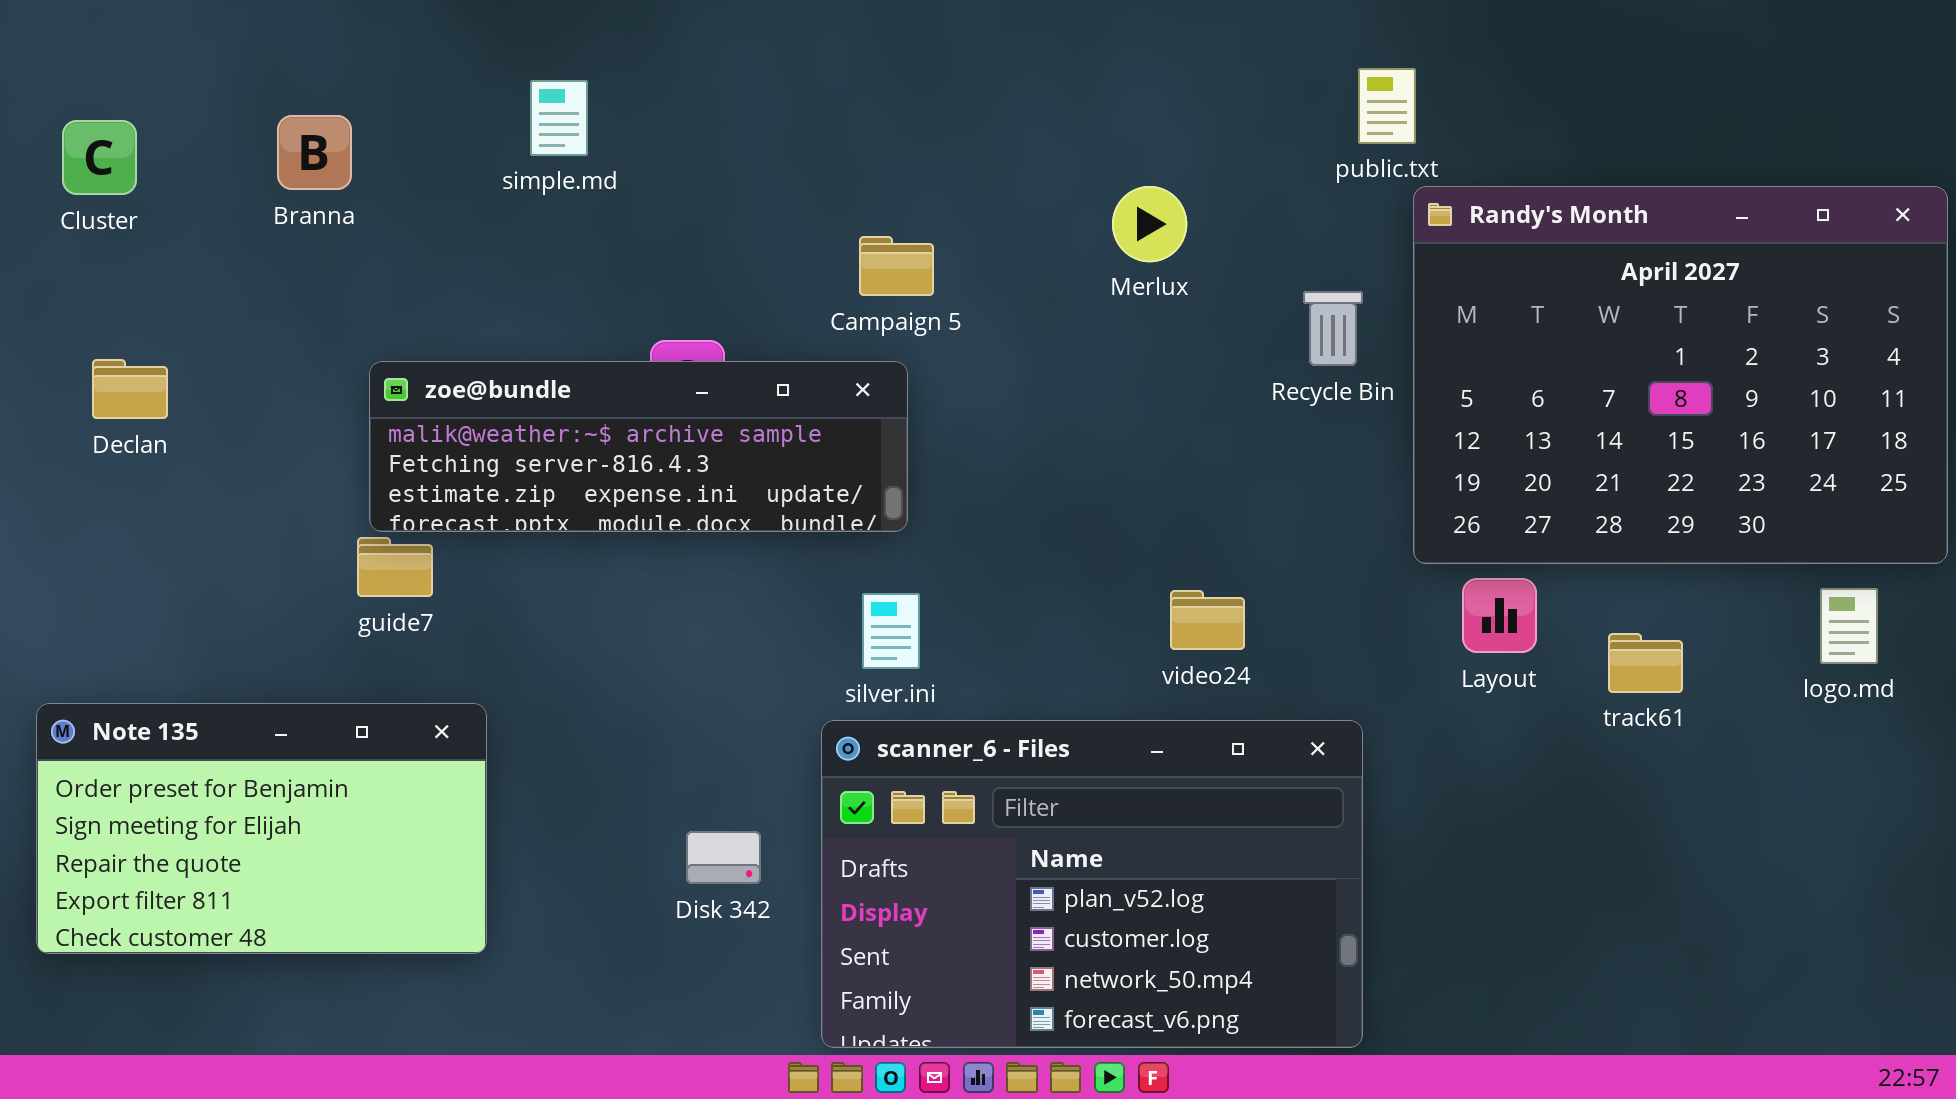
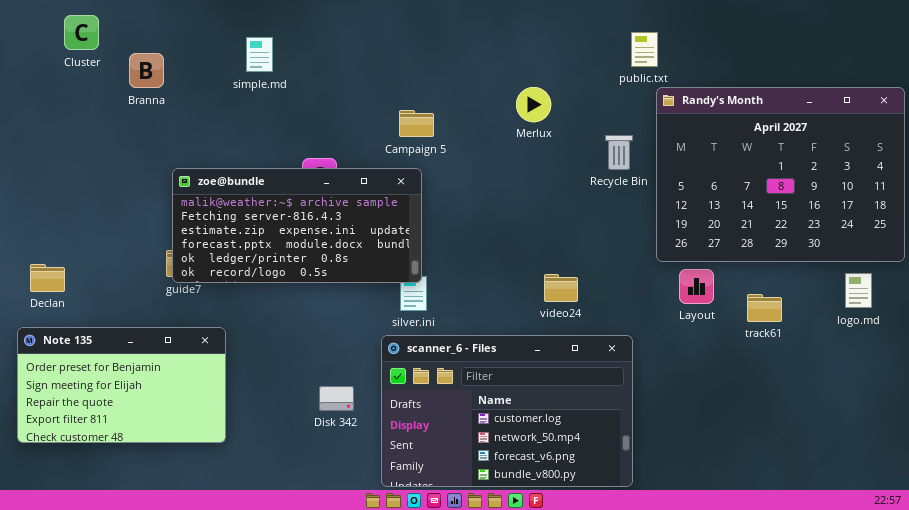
Cluster: [62,120,137,195] -> [64,15,99,50], moved
Declan: [92,359,168,419] -> [30,264,65,292], moved
zoe@bundle: [369,361,908,532] -> [172,168,422,283], resized
scanner_6 - Files: [821,720,1363,1048] -> [381,335,633,487], scrolled down 1 row

